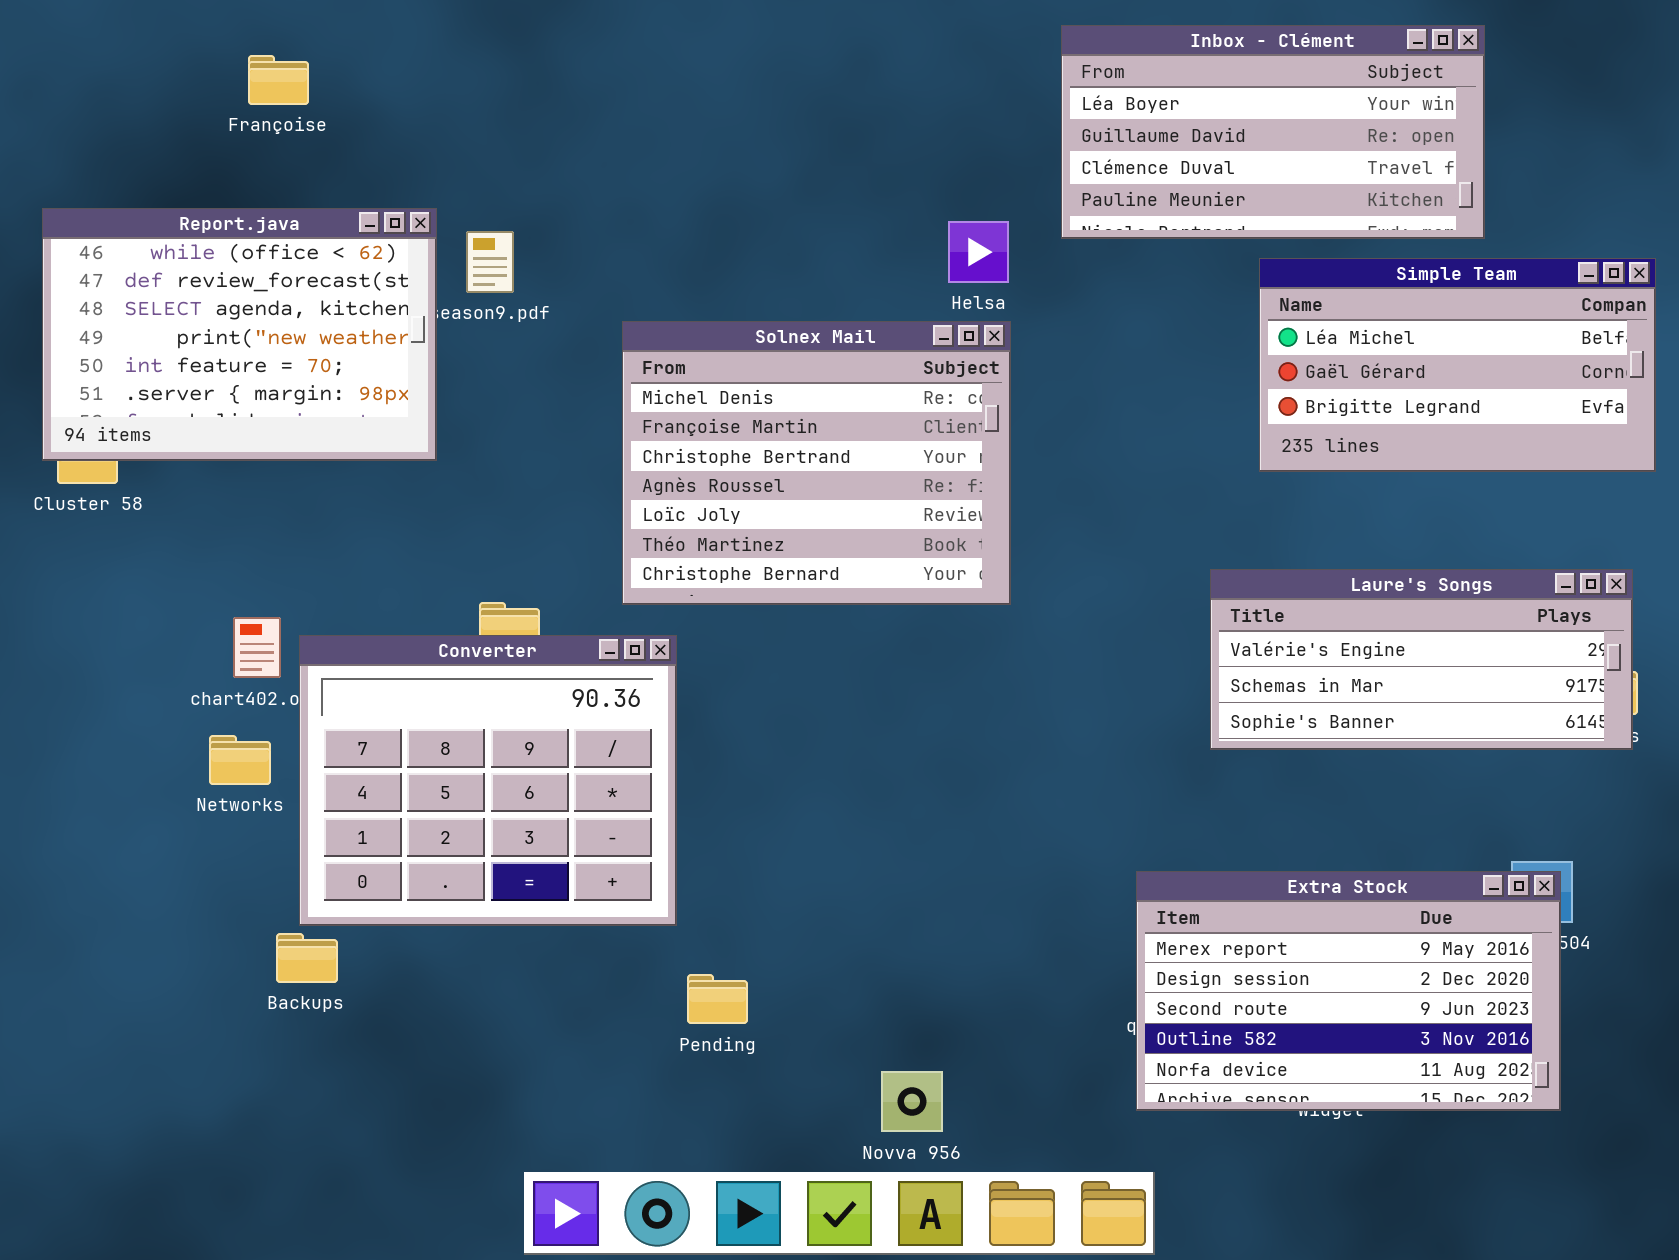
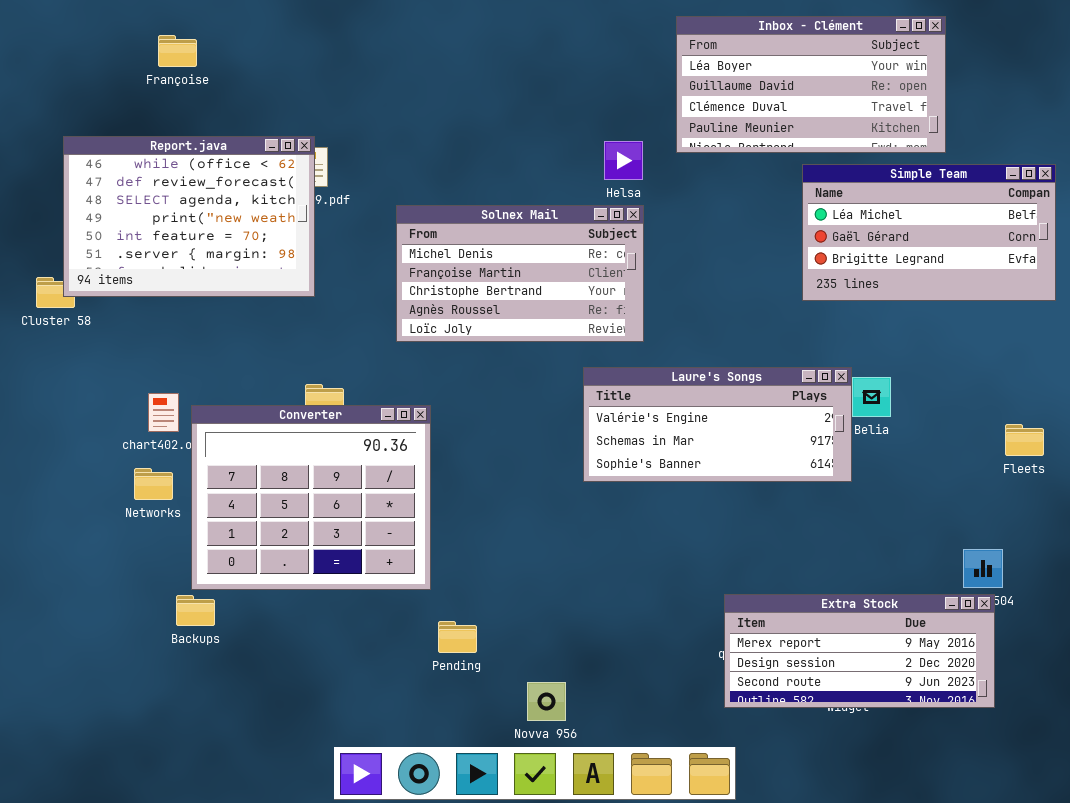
Report.java: [42,208,437,461] -> [63,136,315,297], moved
Solnex Mail: [622,321,1011,605] -> [396,205,644,342], resized
Laure's Songs: [1210,569,1633,750] -> [583,367,852,482], moved
Extra Stock: [1136,871,1561,1111] -> [724,594,995,708], resized
Novva 956: [881,1071,943,1132] -> [527,682,566,721], moved

